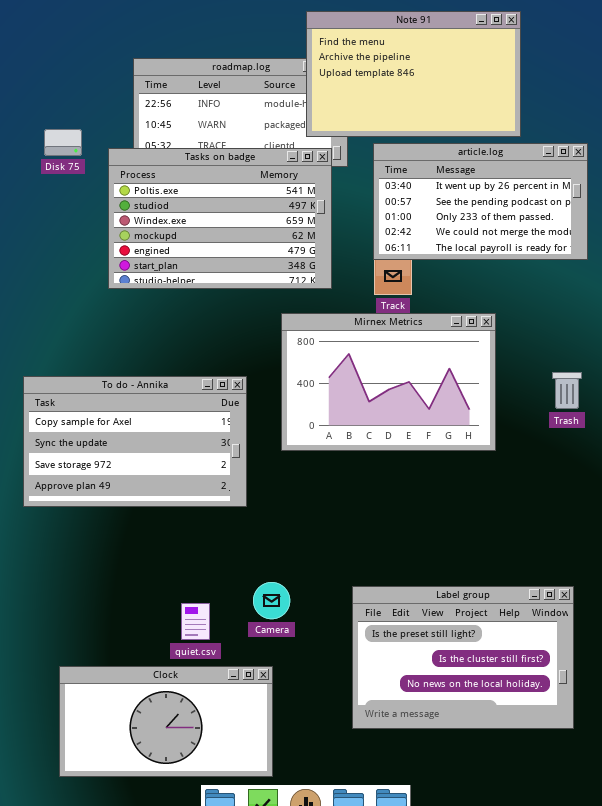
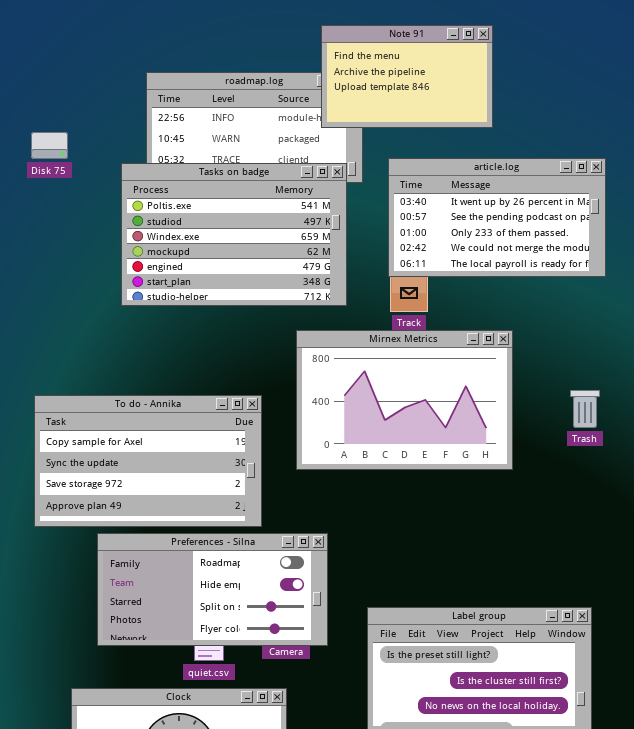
Note 91: [306,11,521,137] -> [321,25,493,128], resized
Disk 75: [44,129,82,156] -> [31,132,68,159], moved
Preferences - Silna: none -> [97,533,328,646], opened

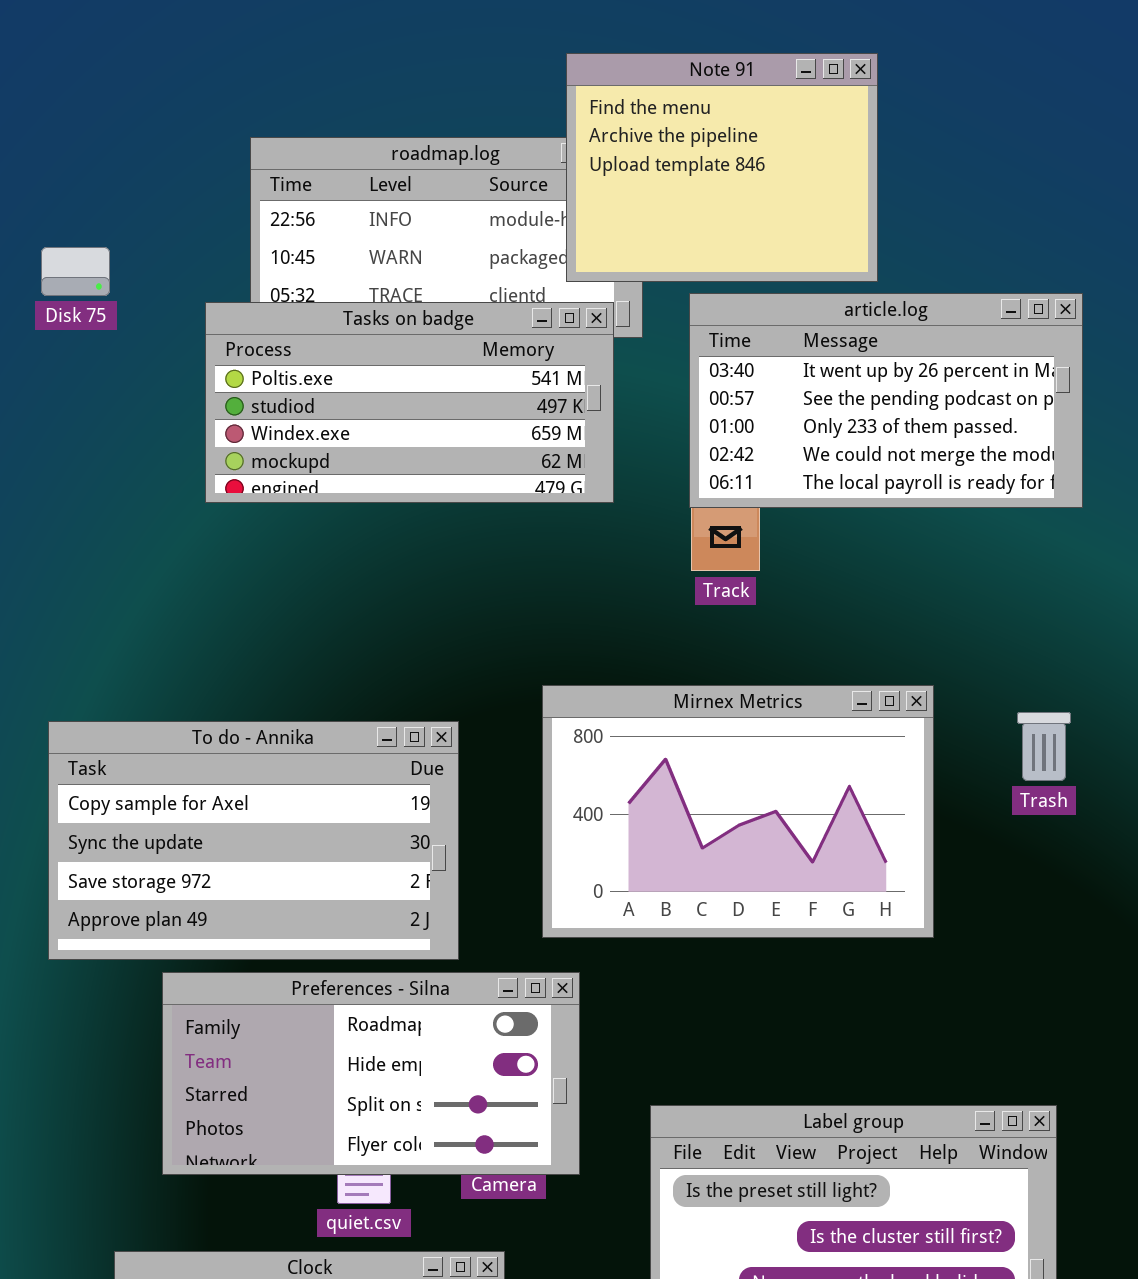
Note 91: [321,25,493,128] -> [566,53,878,282], resized
Tasks on badge: [121,163,347,306] -> [205,302,614,503], resized
Mirnex Metrics: [296,330,513,470] -> [542,685,934,938], moved

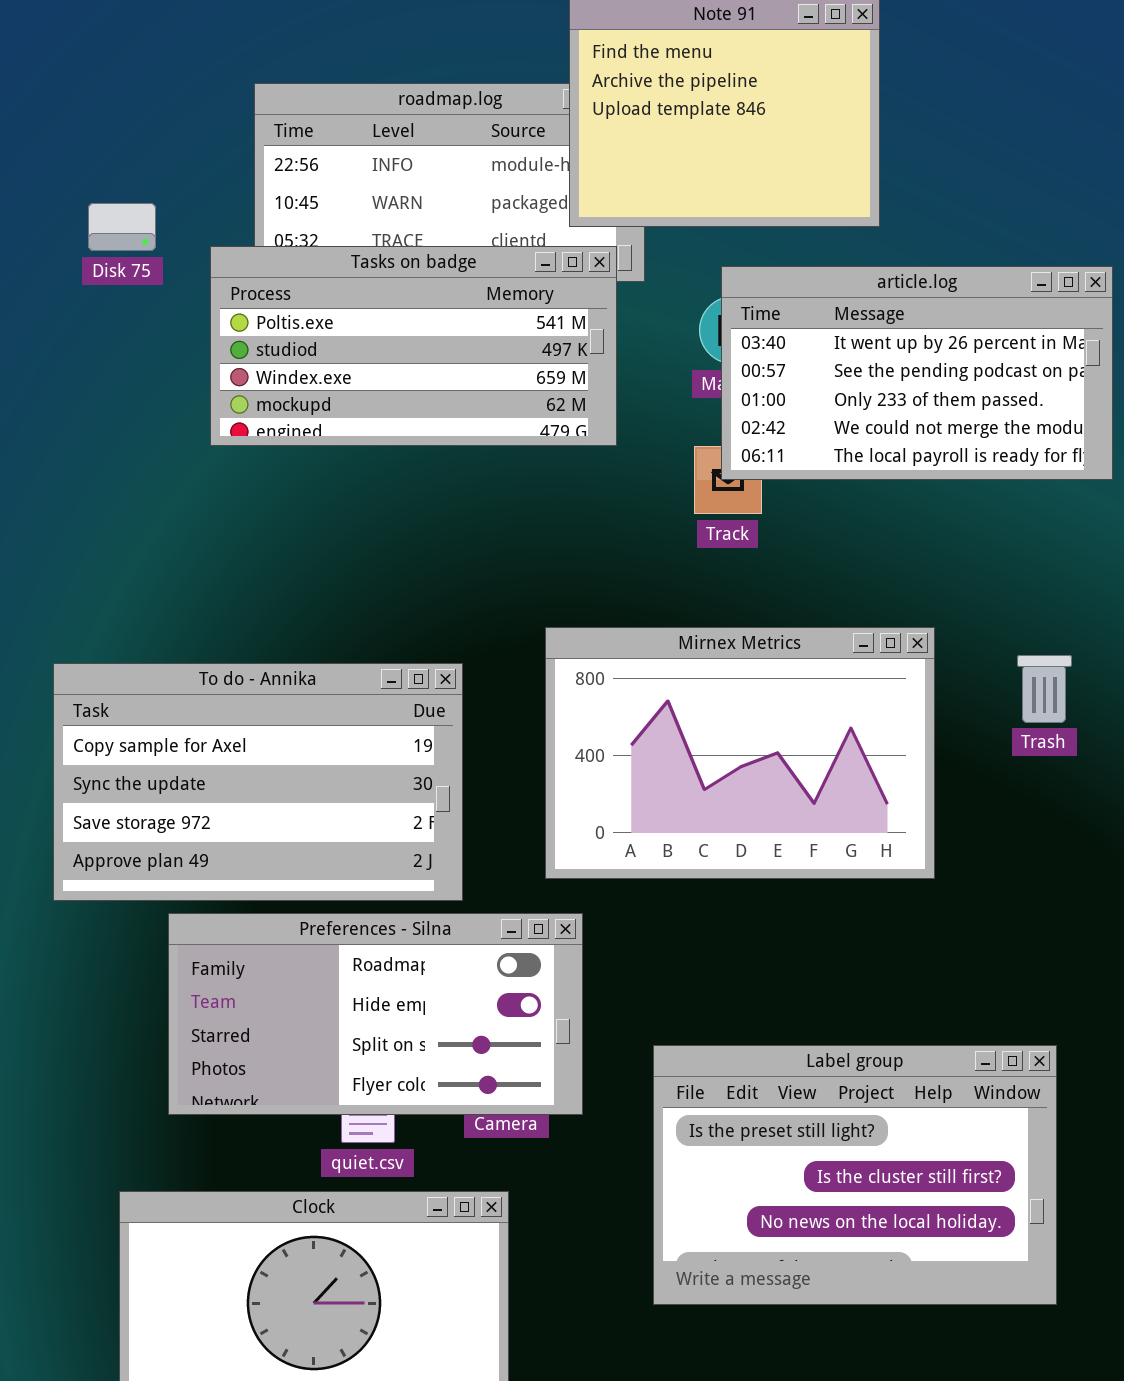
Disk 75: [41,247,110,296] -> [88,203,156,251], moved
article.log: [689,293,1083,508] -> [721,266,1113,480], moved

